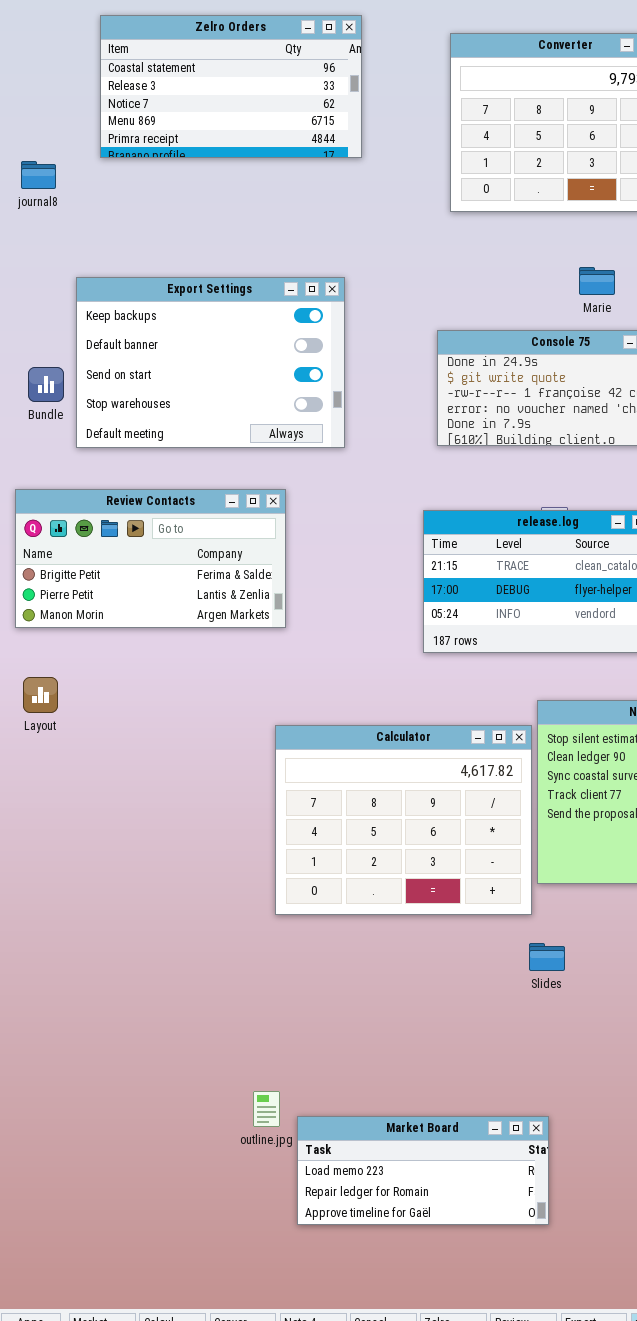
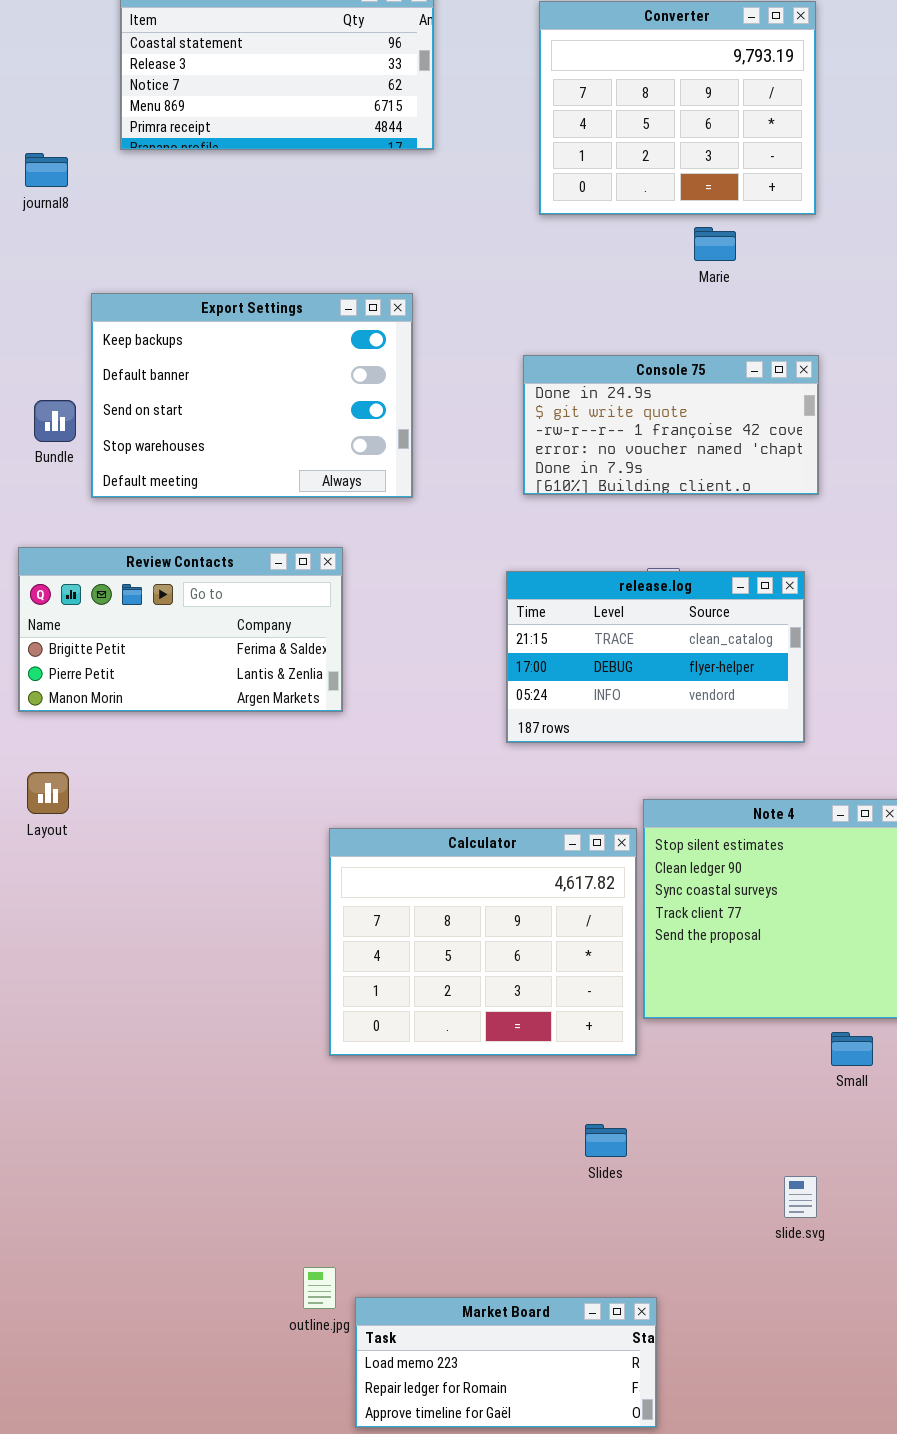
Marie: [579,267,615,295] -> [694,227,736,261], moved
Slides: [529,943,565,971] -> [585,1124,627,1157], moved

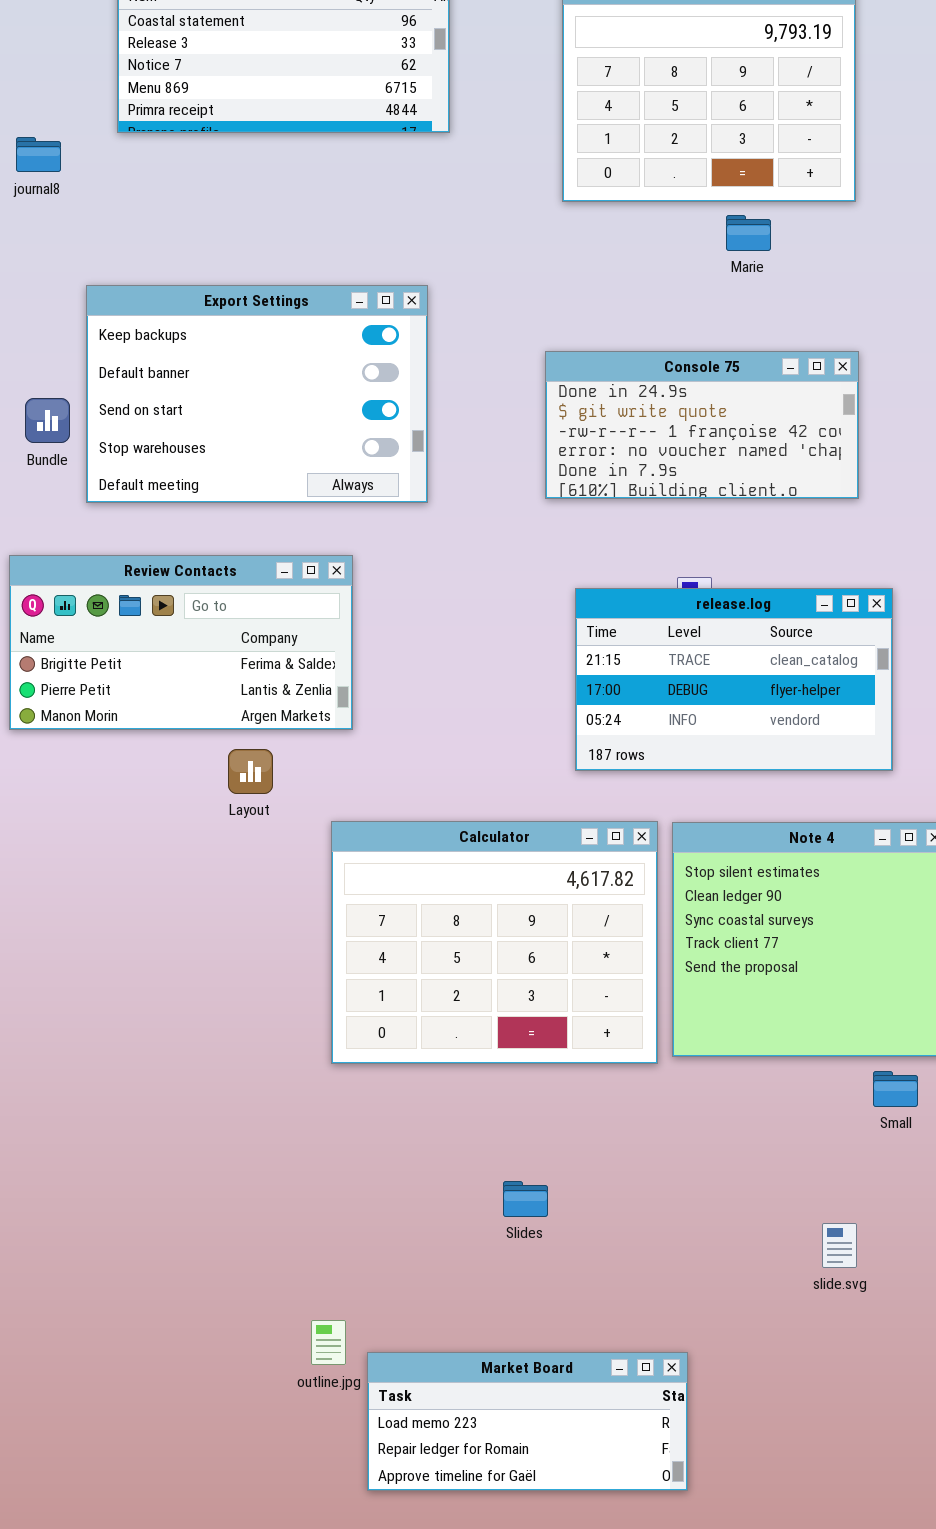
release.log: [506,571,805,743] -> [575,588,893,771], moved
Layout: [27,772,69,814] -> [228,749,273,794], moved
Calculator: [329,828,637,1056] -> [331,821,658,1064], moved
Slides: [585,1124,627,1157] -> [503,1181,548,1217], moved

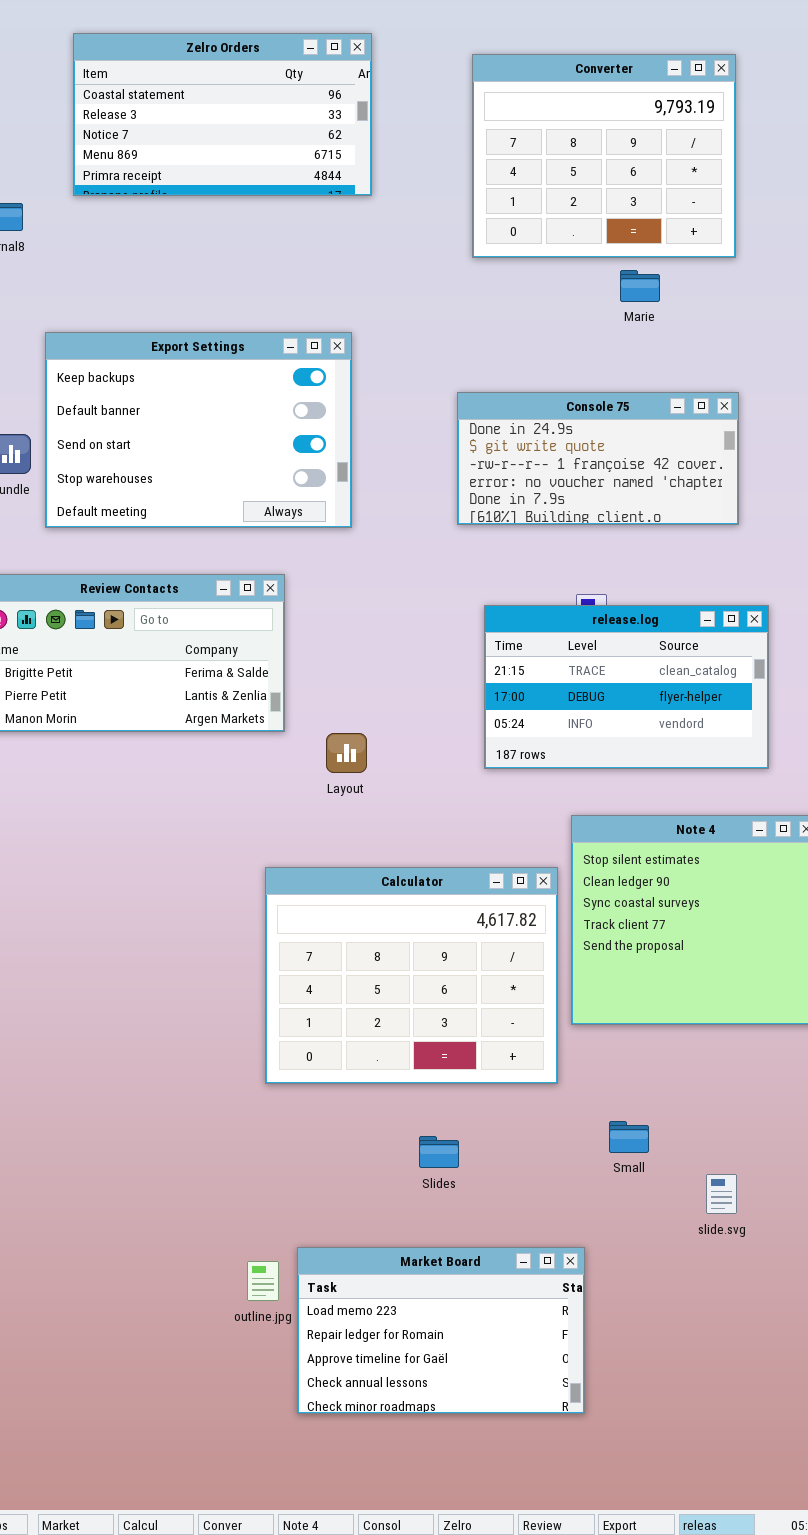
Layout: [228,749,273,794] -> [326,733,367,773], moved
Calculator: [331,821,658,1064] -> [265,867,558,1084], moved
Small: [873,1071,918,1107] -> [609,1121,649,1153], moved
Market Board: [367,1352,688,1491] -> [297,1247,585,1414], resized

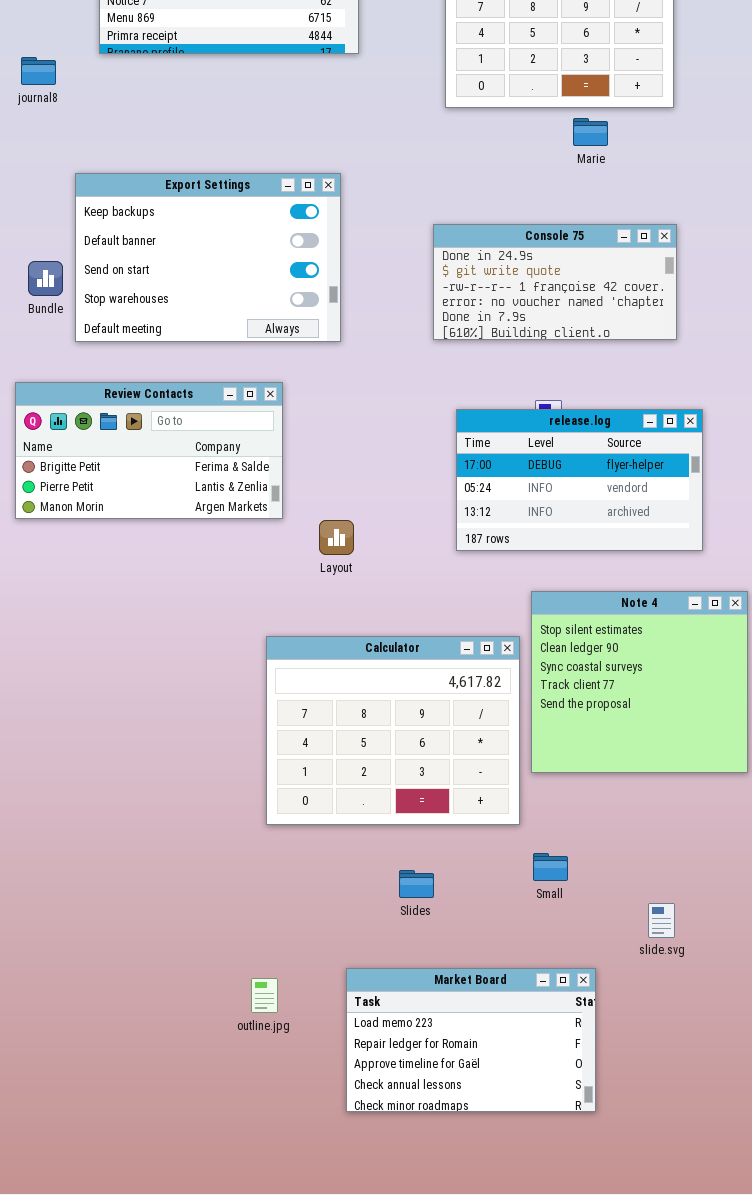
release.log: [484,605,769,769] -> [456,409,703,551], scrolled down 1 row
Small: [609,1121,649,1153] -> [533,853,568,881], moved
Market Board: [297,1247,585,1414] -> [346,968,596,1112], moved

